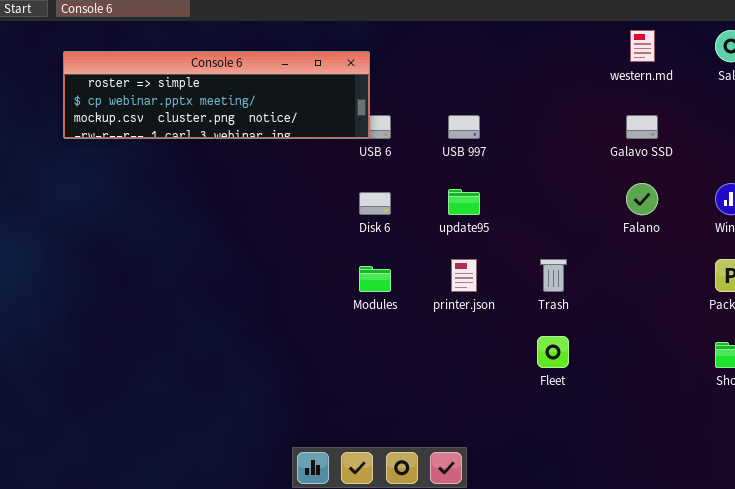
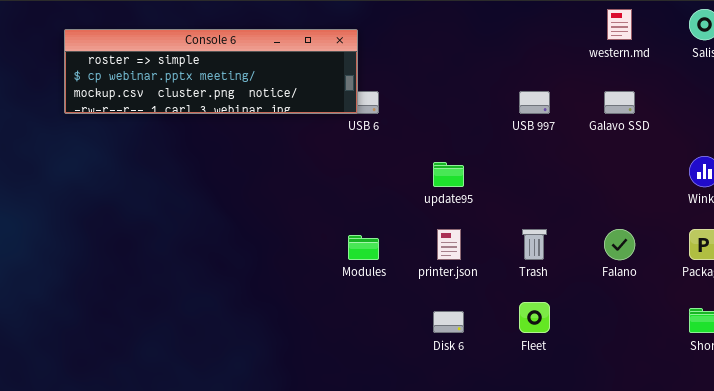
USB 997: [448,115,480,139] -> [519,91,550,114], moved
Falano: [626,183,658,215] -> [604,229,635,260], moved
Disk 6: [359,192,391,215] -> [433,311,464,333], moved

